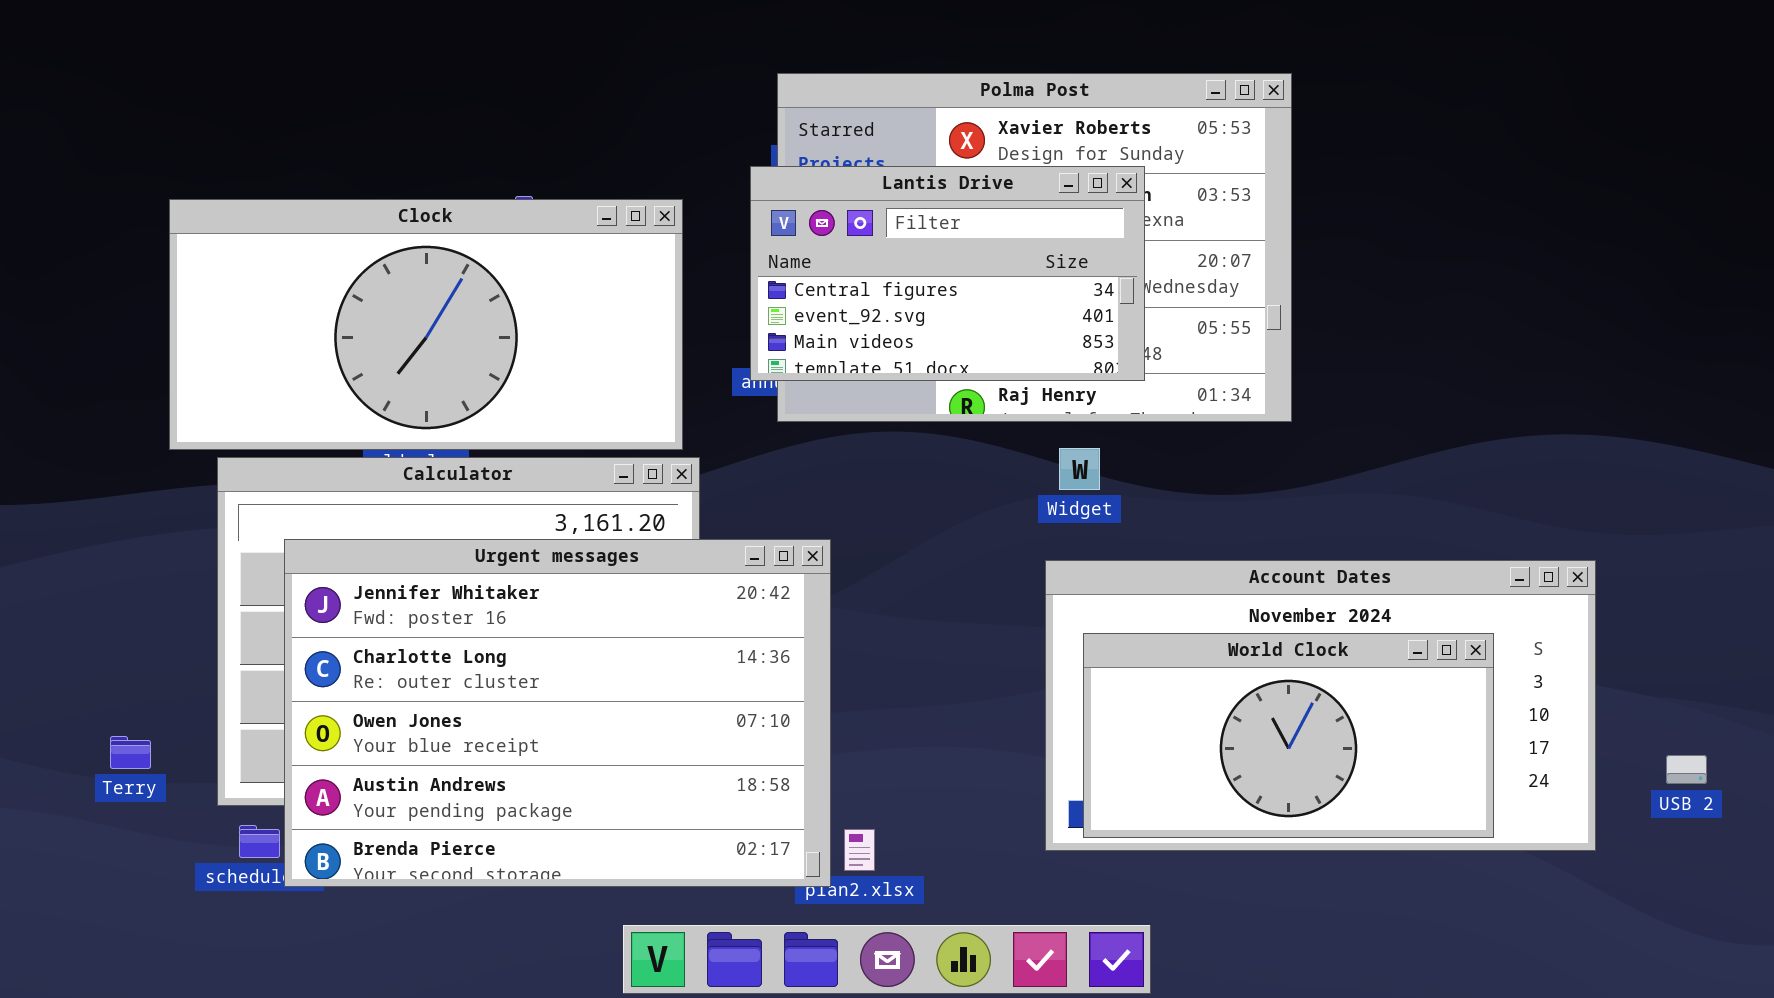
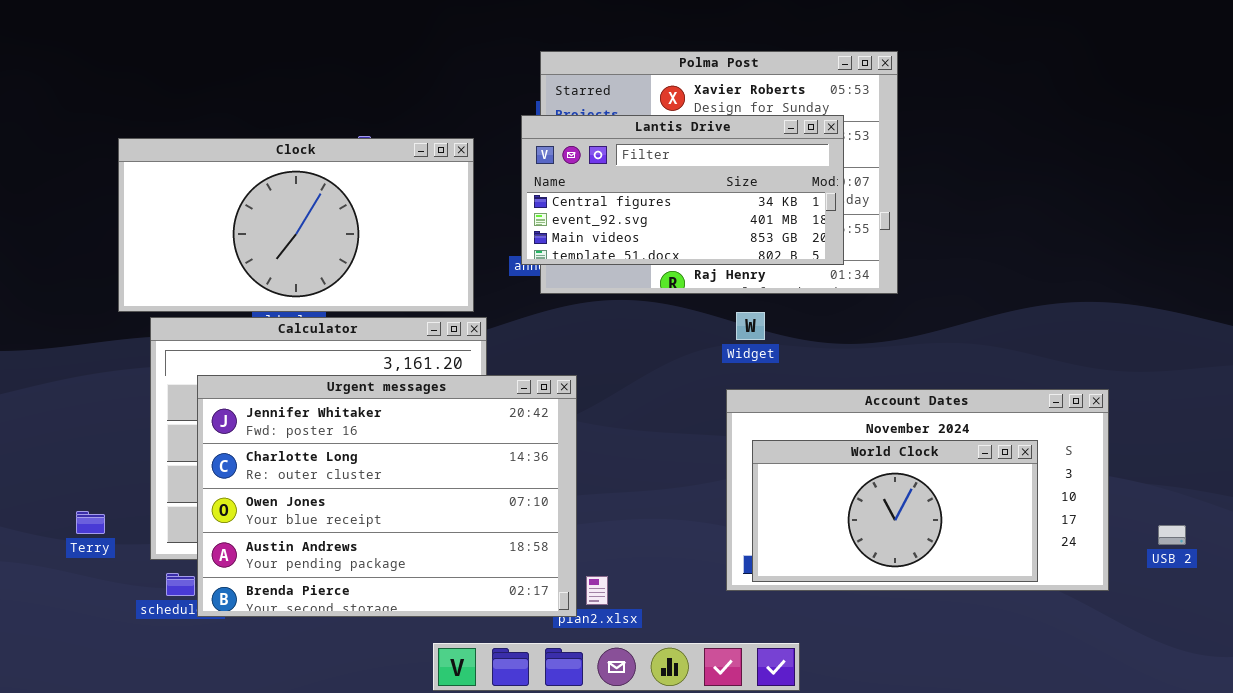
Lantis Drive: [750,166,1145,381] -> [521,115,844,265], resized

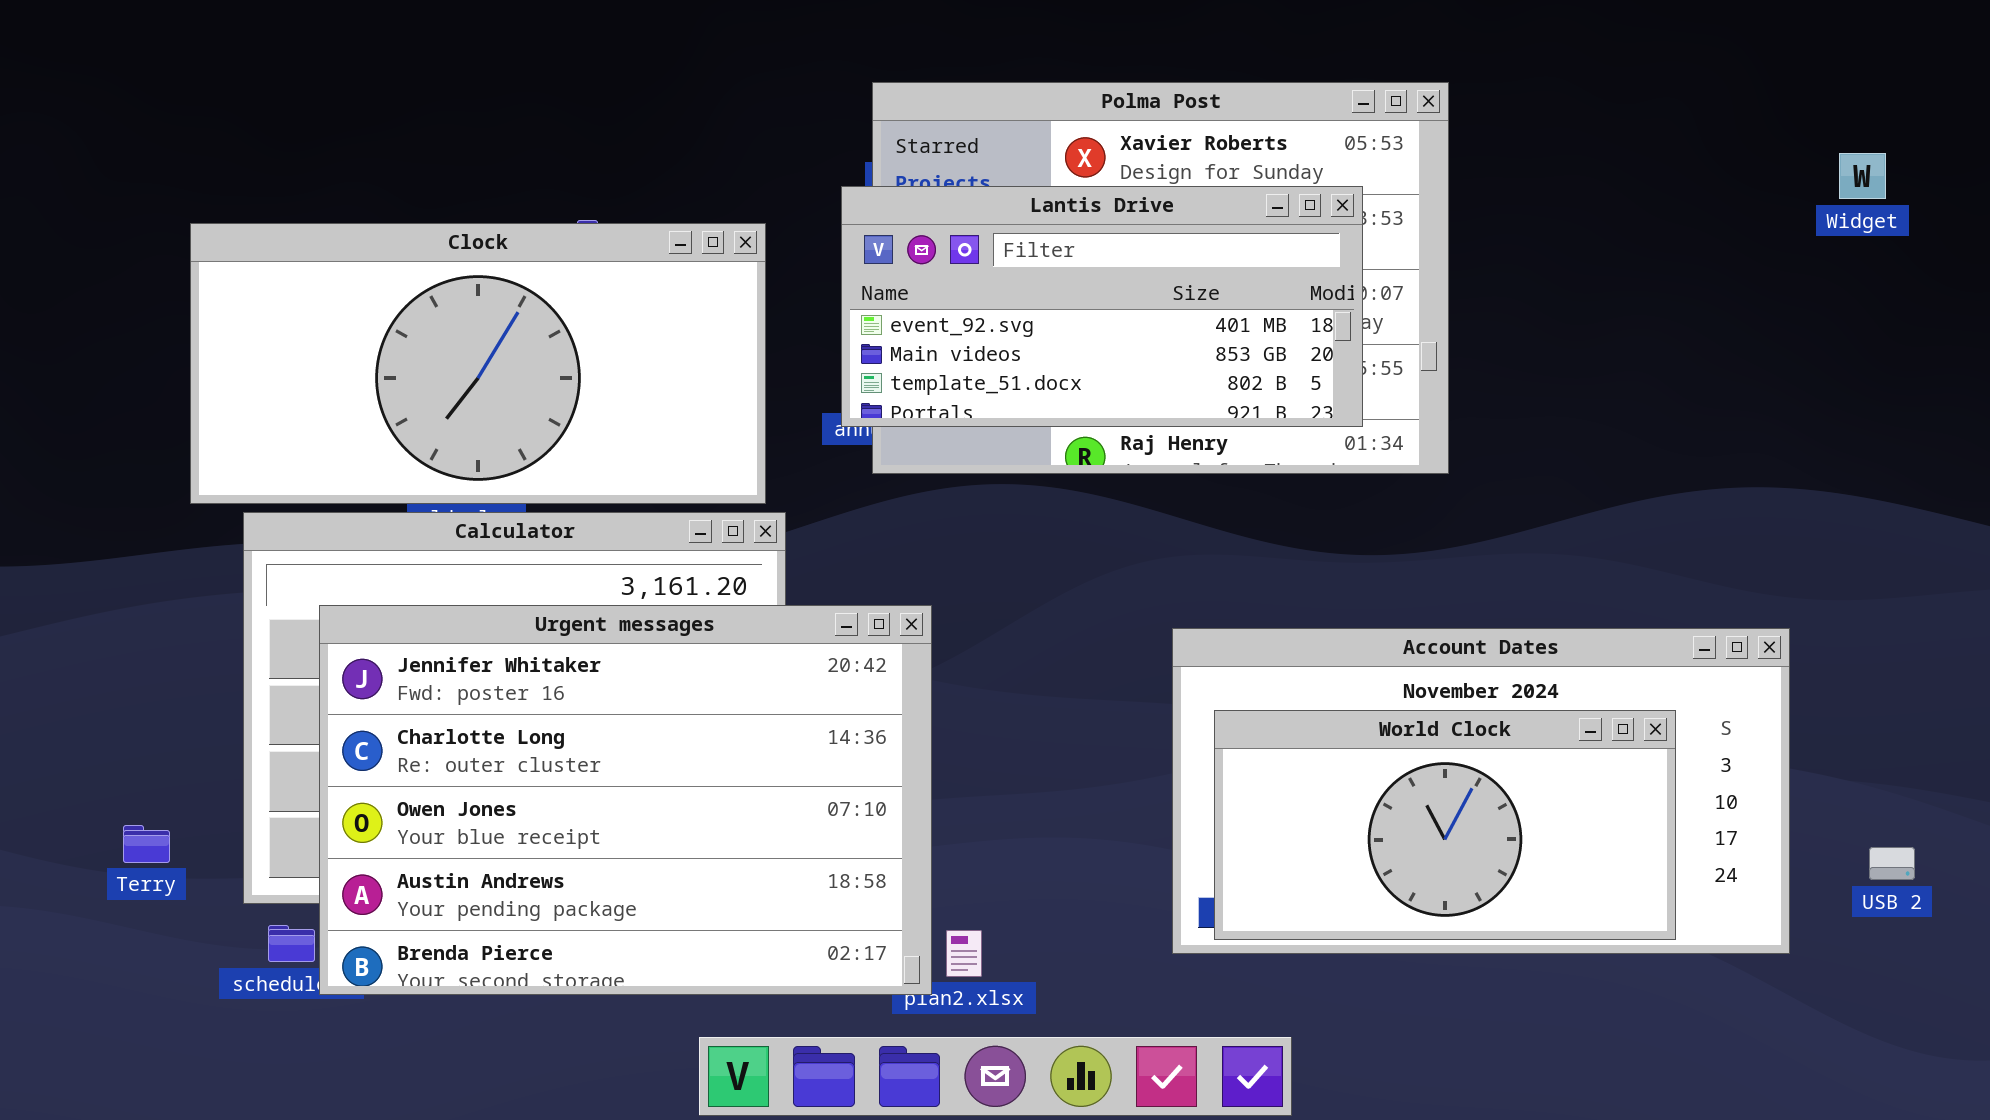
Lantis Drive: [521,115,844,265] -> [841,186,1363,427], scrolled down 1 row
Widget: [736,312,765,340] -> [1839,153,1886,199], moved

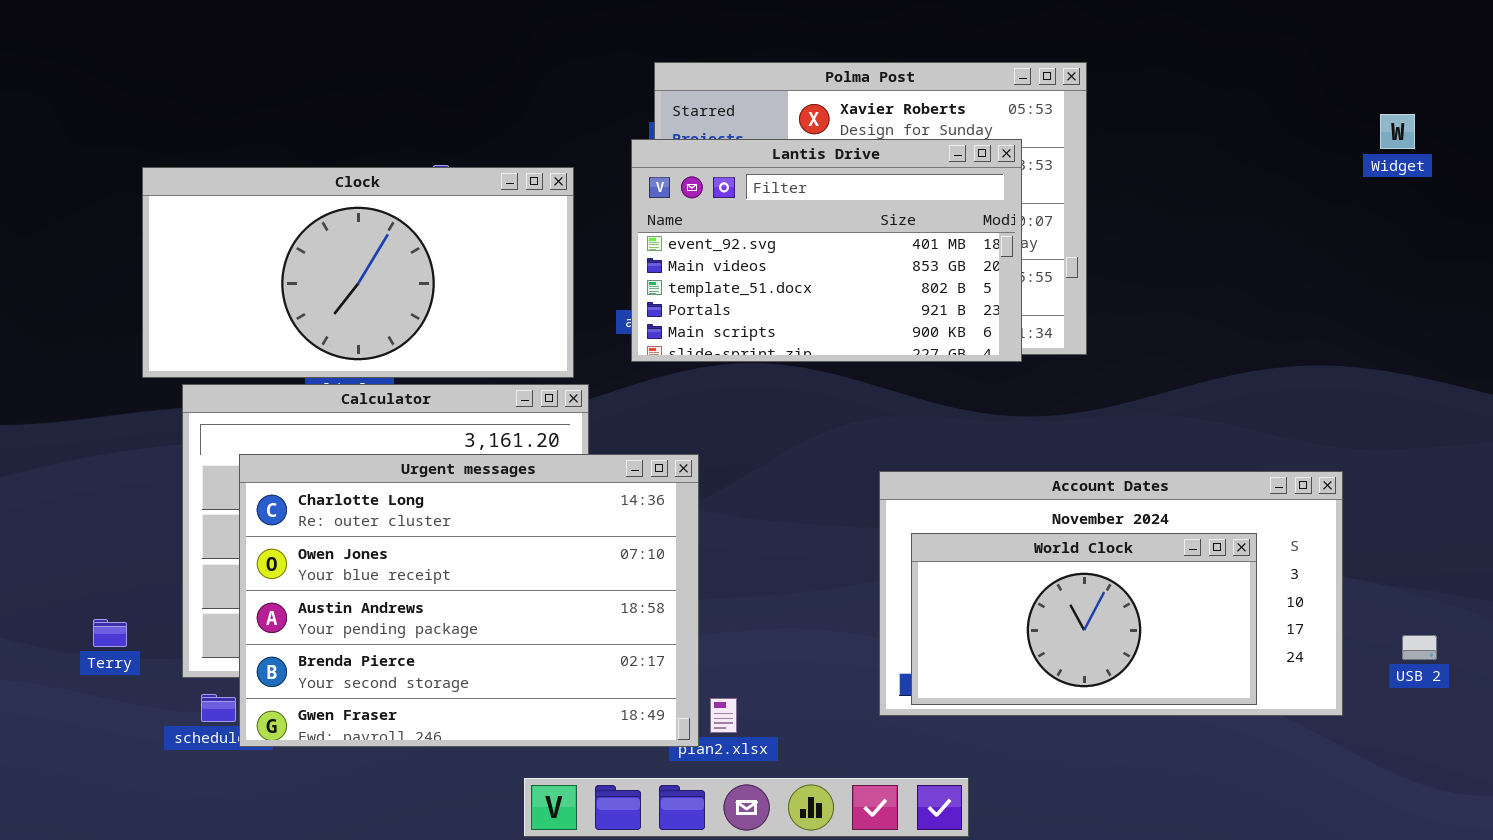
Lantis Drive: [841,186,1363,427] -> [631,139,1022,362], resized
Urgent messages: [319,605,932,995] -> [239,454,699,747], scrolled down 1 row

